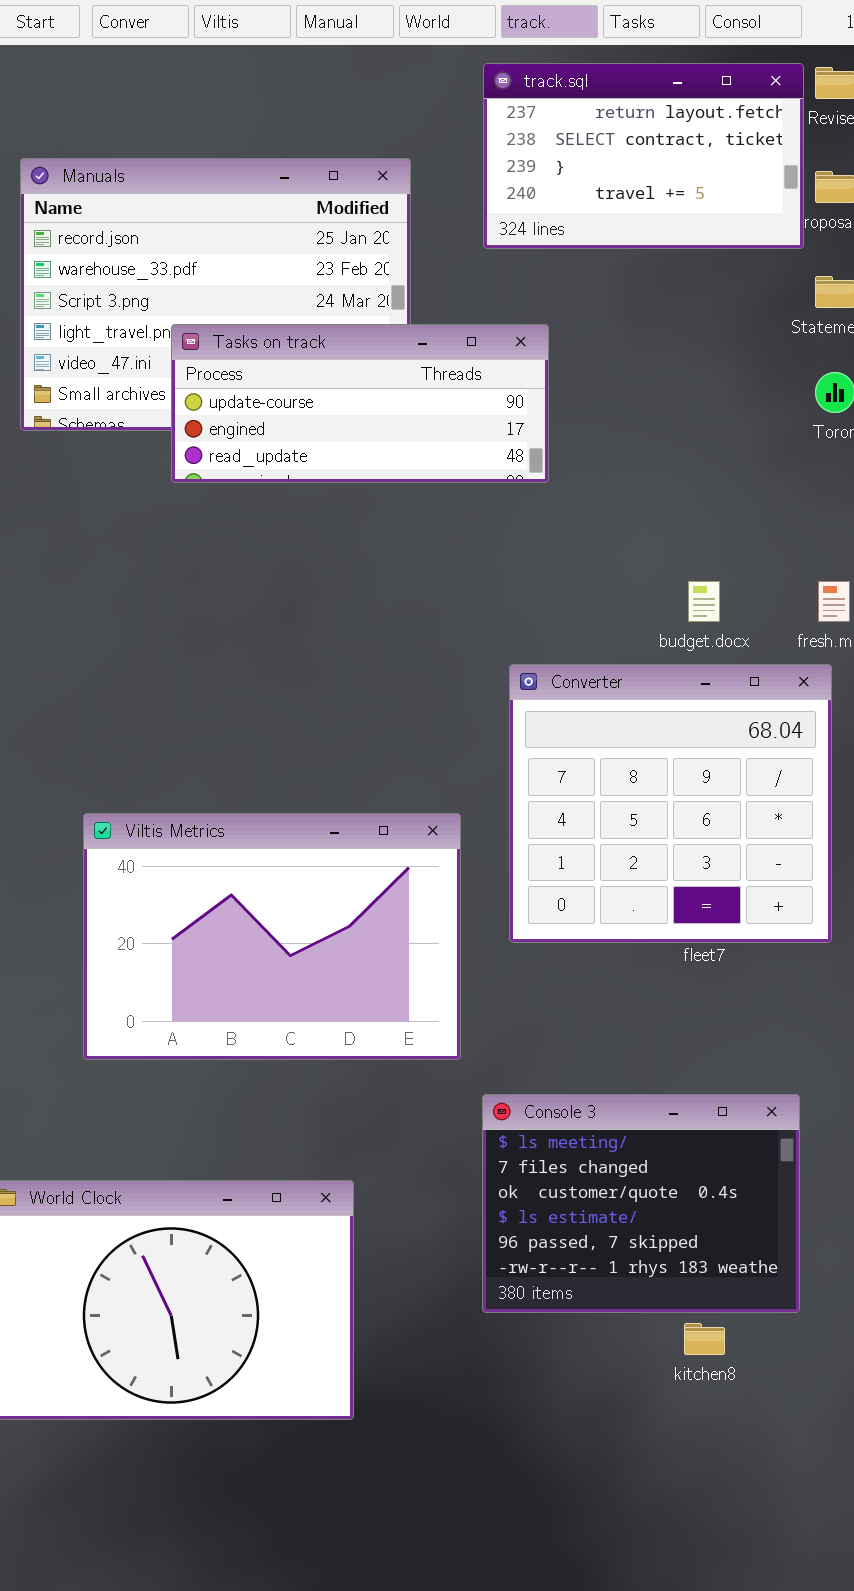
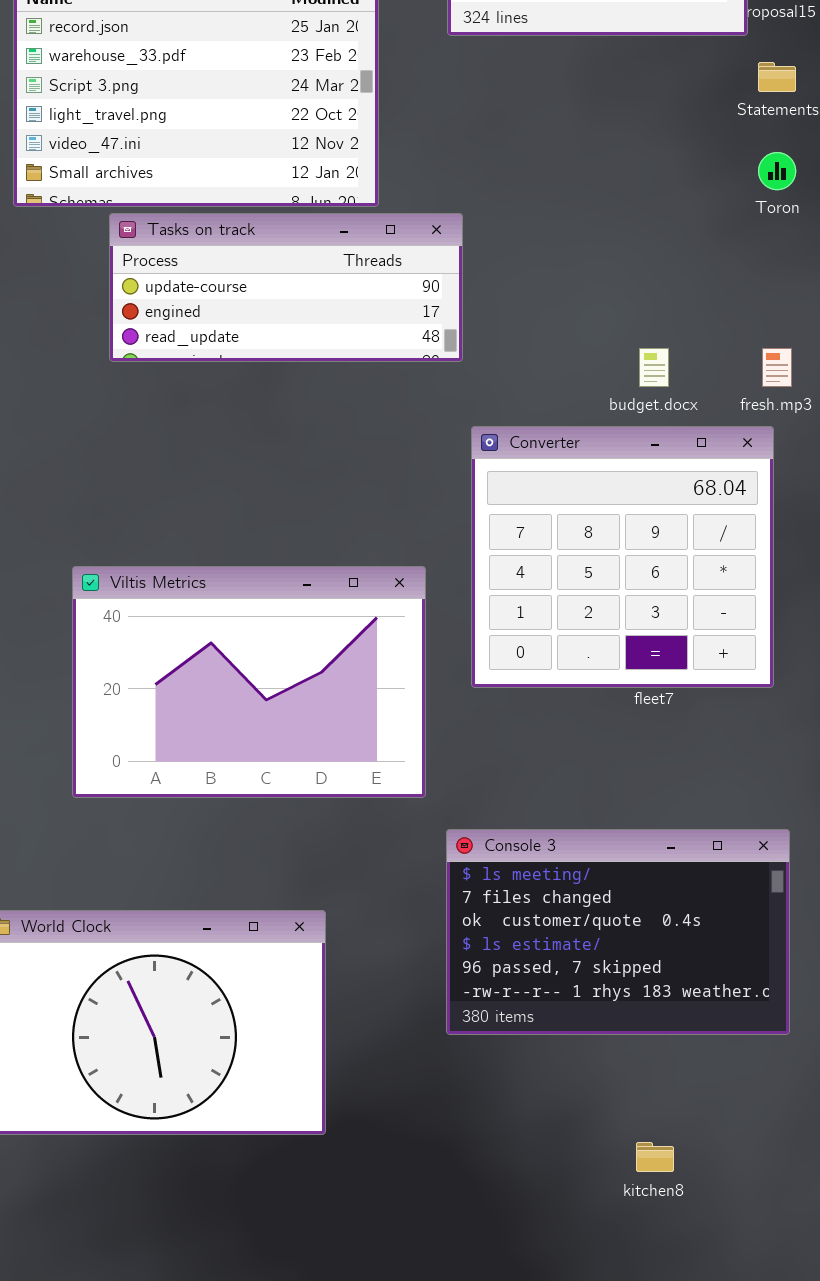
Tasks on track: [171,324,549,483] -> [109,213,463,362], moved
Console 3: [482,1094,800,1313] -> [446,829,790,1035], resized
kitchen8: [684,1323,725,1355] -> [636,1142,674,1172], moved

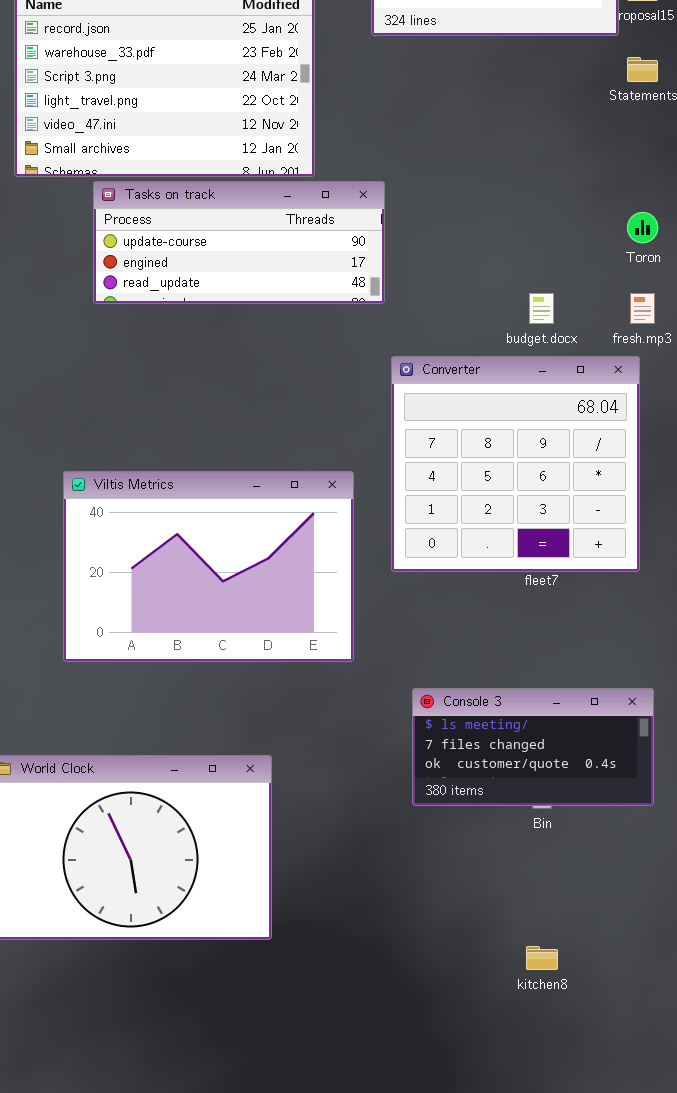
Toron: [758,152,796,190] -> [627,212,658,243], moved
Console 3: [446,829,790,1035] -> [412,688,654,806], resized

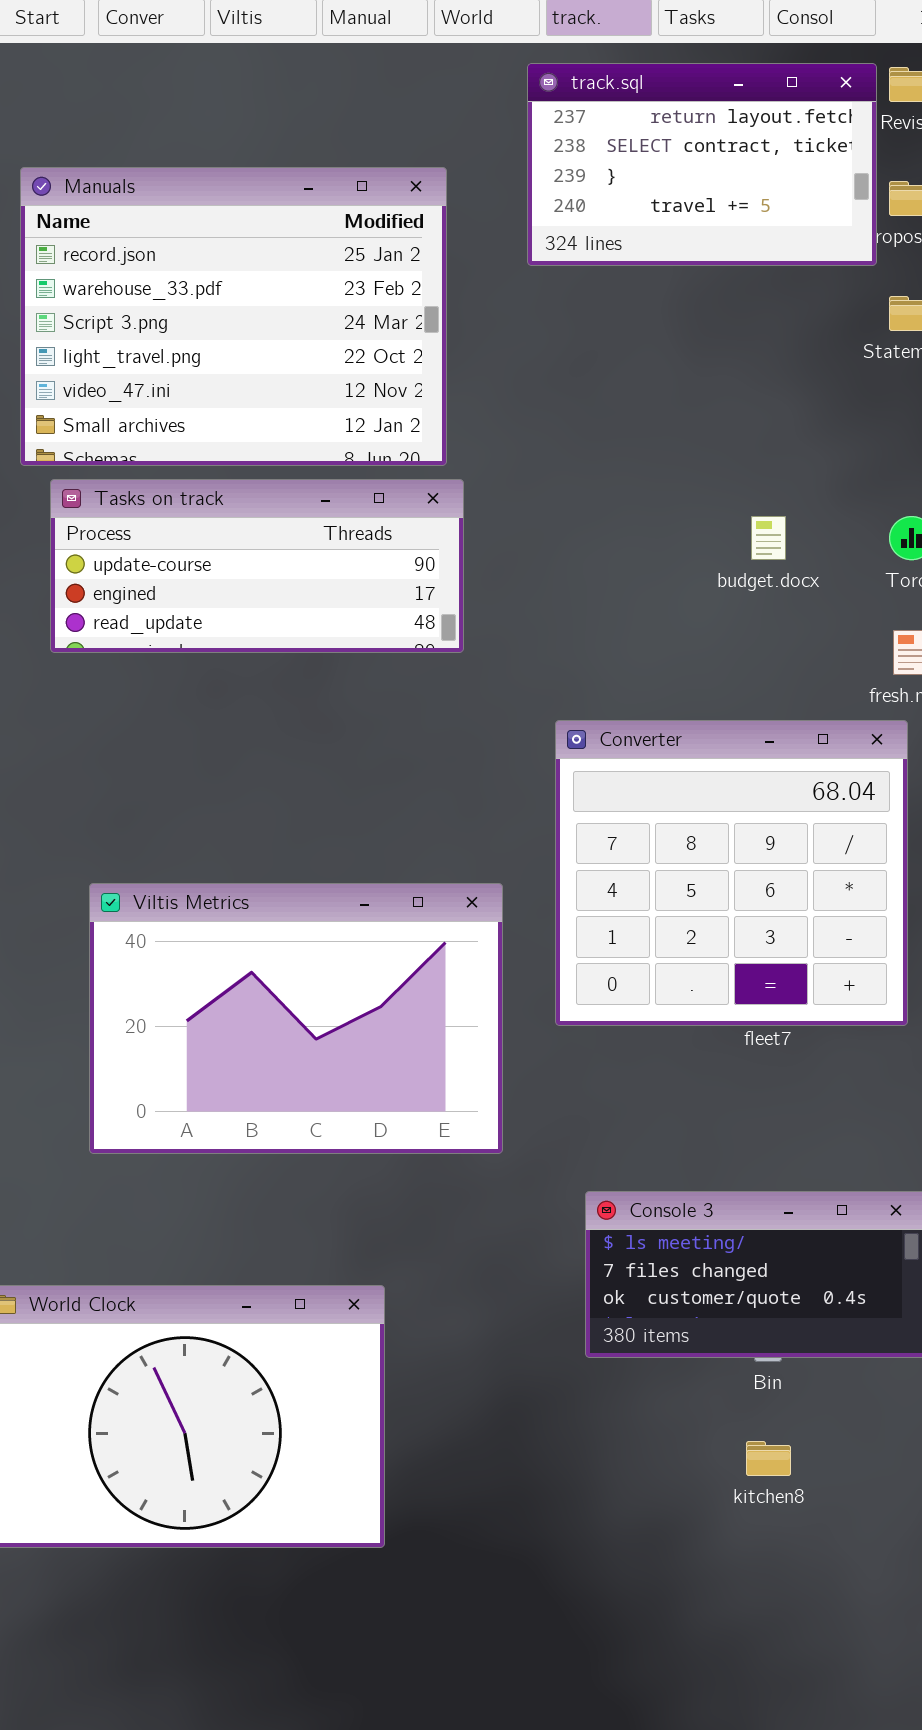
Tasks on track: [93,181,385,304] -> [50,479,464,653], moved
budget.docx: [529,293,554,324] -> [751,516,786,560], moved
kitchen8: [526,946,558,970] -> [746,1441,791,1476], moved

